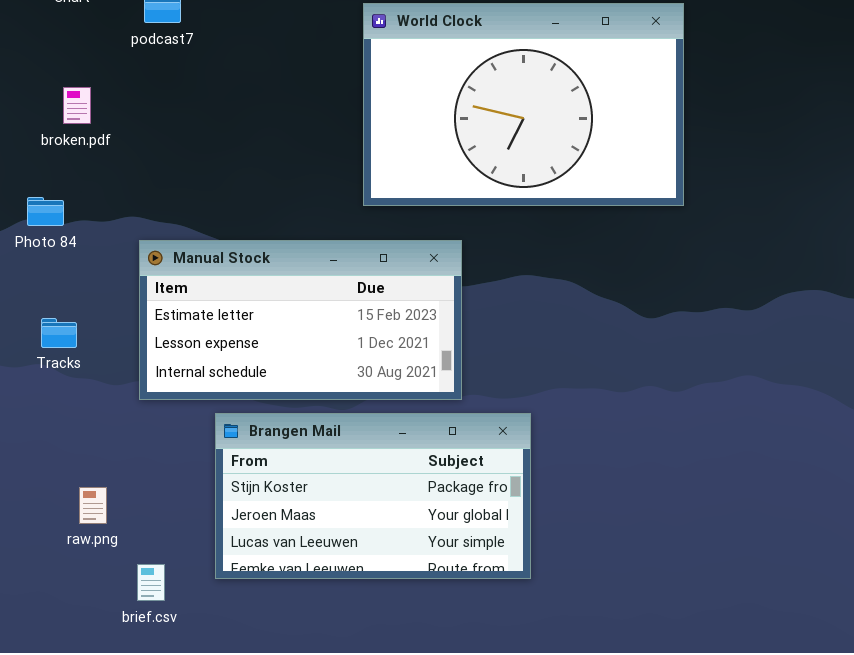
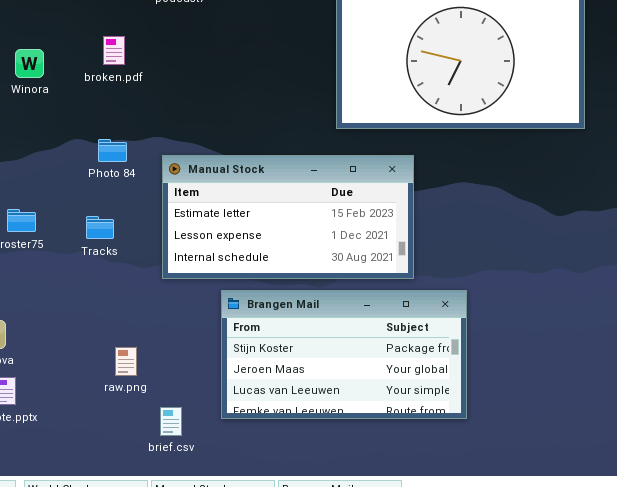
Photo 84: [27,197,64,226] -> [98,139,127,162], moved

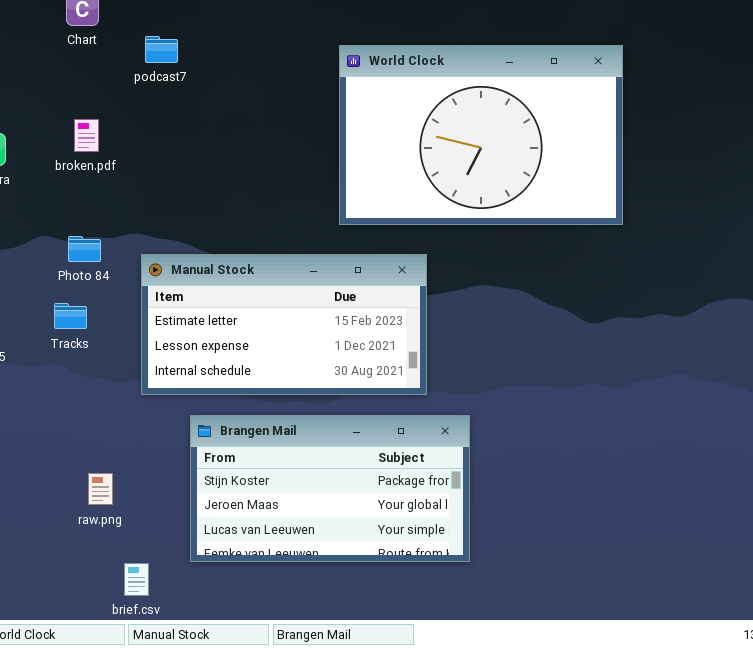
Tracks: [86,216,114,239] -> [54,303,87,329], moved
Brangen Mail: [221,290,467,419] -> [190,415,470,562], moved
brief.csv: [160,407,182,436] -> [124,563,149,596], moved

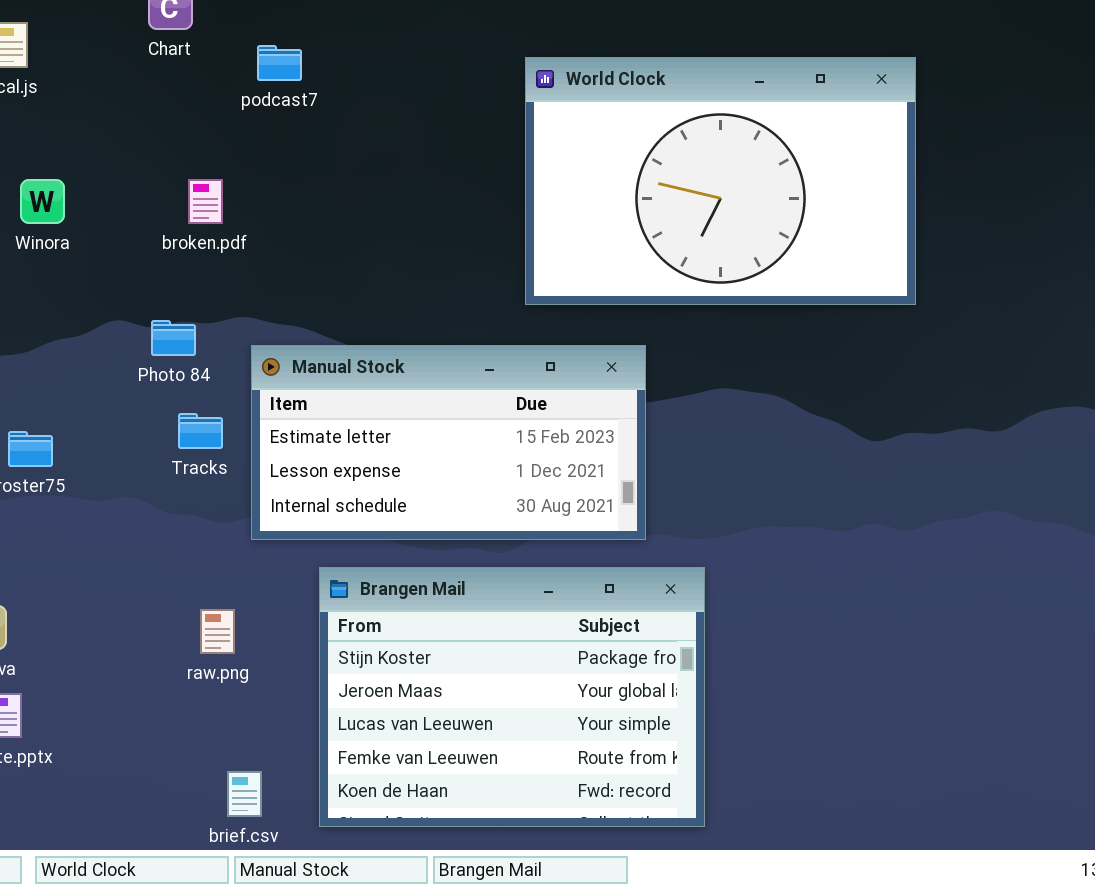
broken.pdf: [74,119,99,152] -> [188,179,223,224], moved
Tracks: [54,303,87,329] -> [178,413,223,449], moved
Brangen Mail: [190,415,470,562] -> [319,567,705,827], resized
raw.png: [88,473,113,505] -> [200,609,235,654], moved

